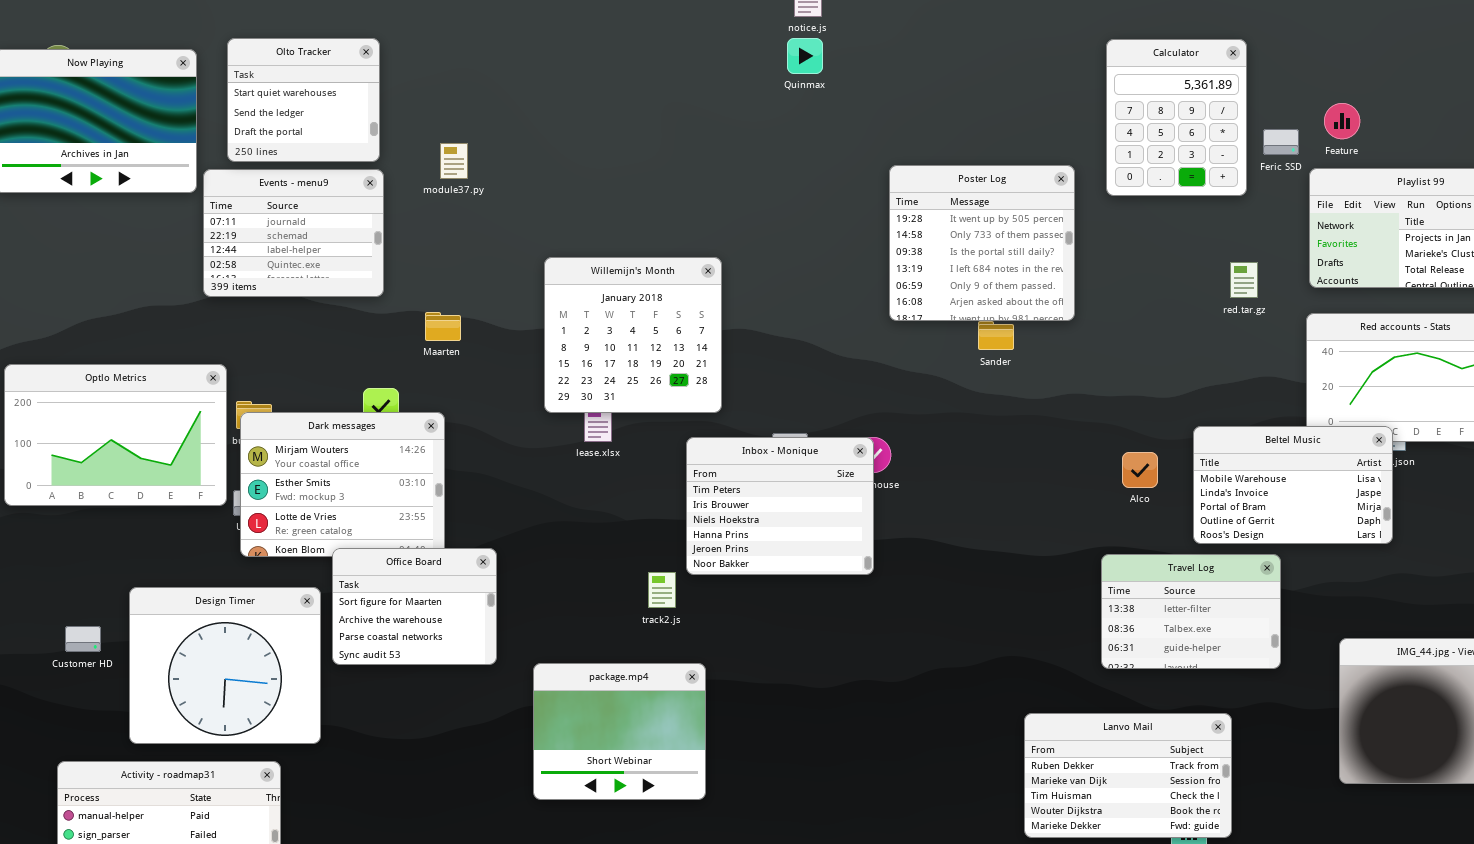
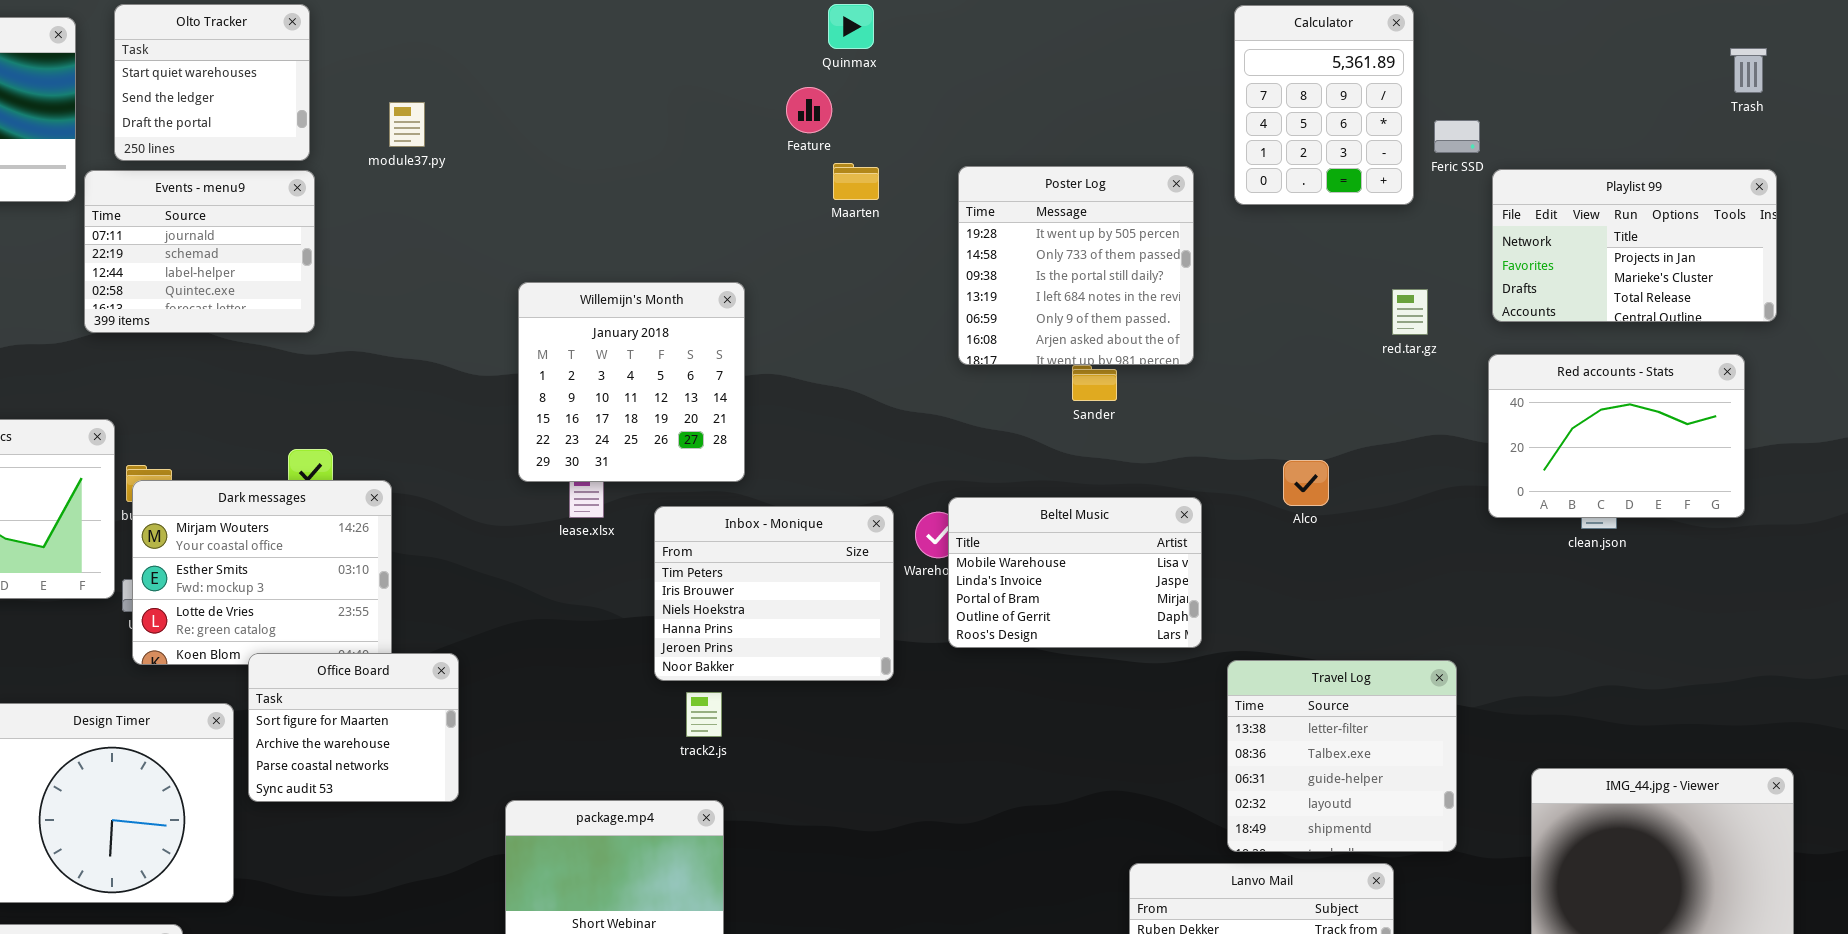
Feature: [1324,103,1360,139] -> [786,87,832,133], moved
module37.py: [440,143,468,179] -> [389,102,425,147], moved
Maarten: [425,312,461,341] -> [833,163,879,200], moved
Beltel Music: [1193,426,1393,544] -> [948,497,1202,648], moved
Inbox - Monique: [686,437,874,575] -> [654,506,894,681], moved
Alco: [1122,452,1158,488] -> [1283,460,1329,506], moved
Travel Log: [1101,554,1281,669] -> [1227,660,1457,852], resized
track2.js: [648,572,676,608] -> [686,692,722,737], moved

